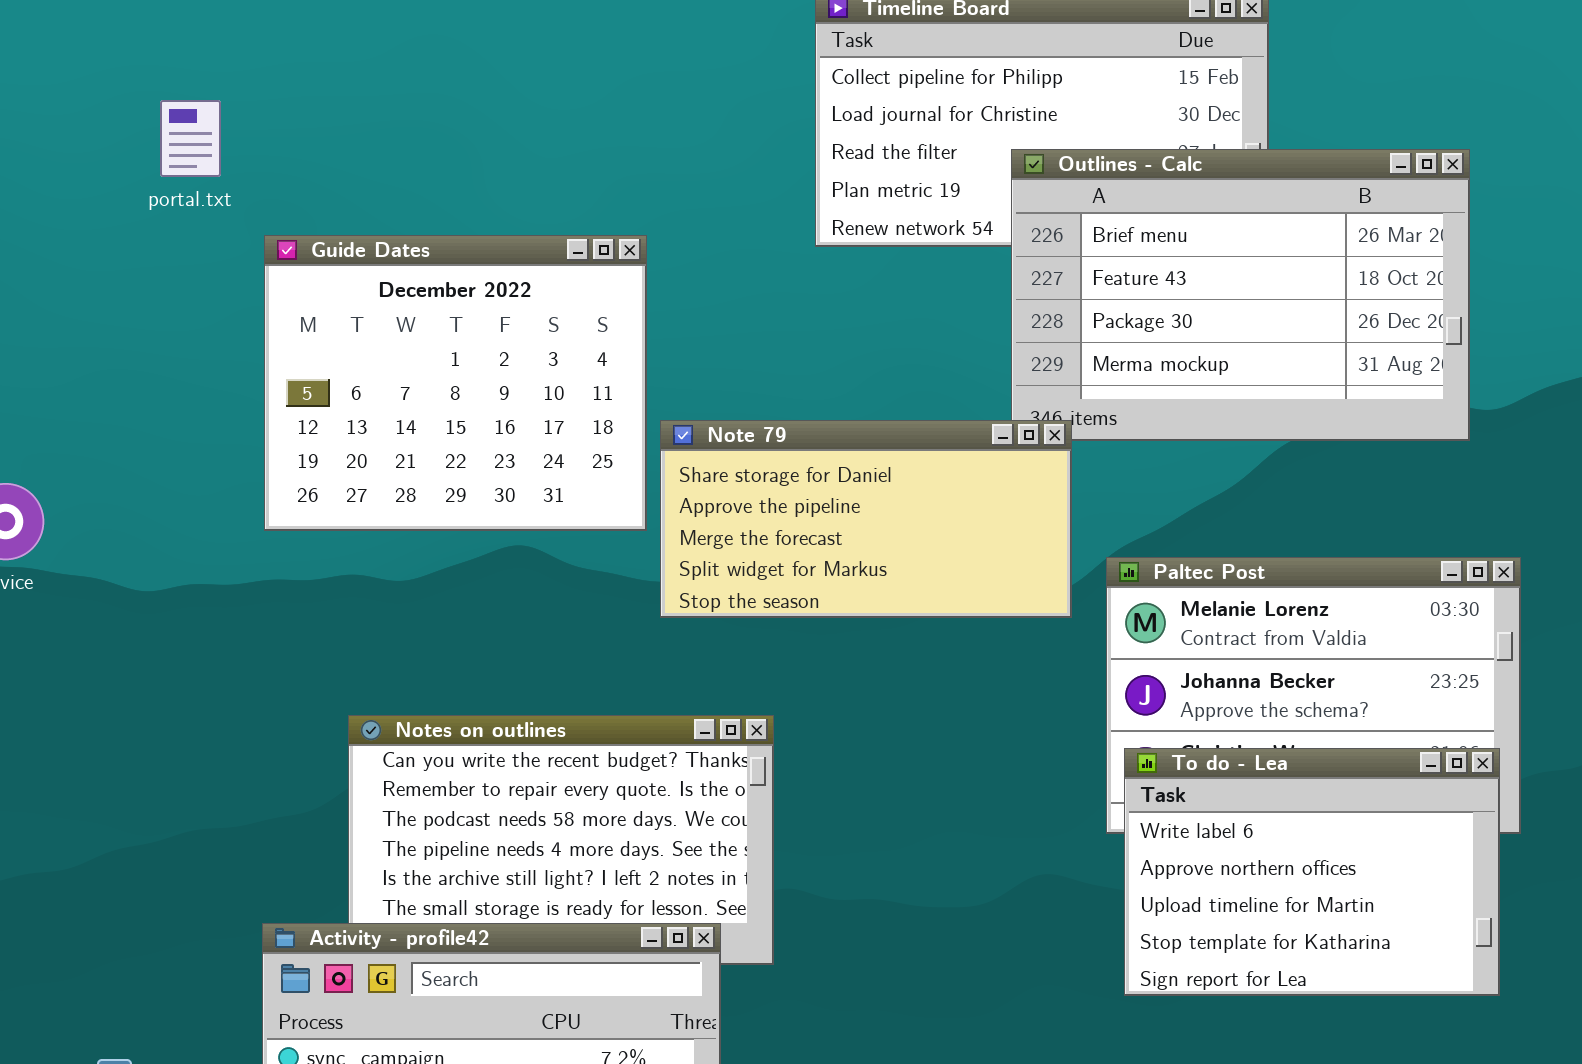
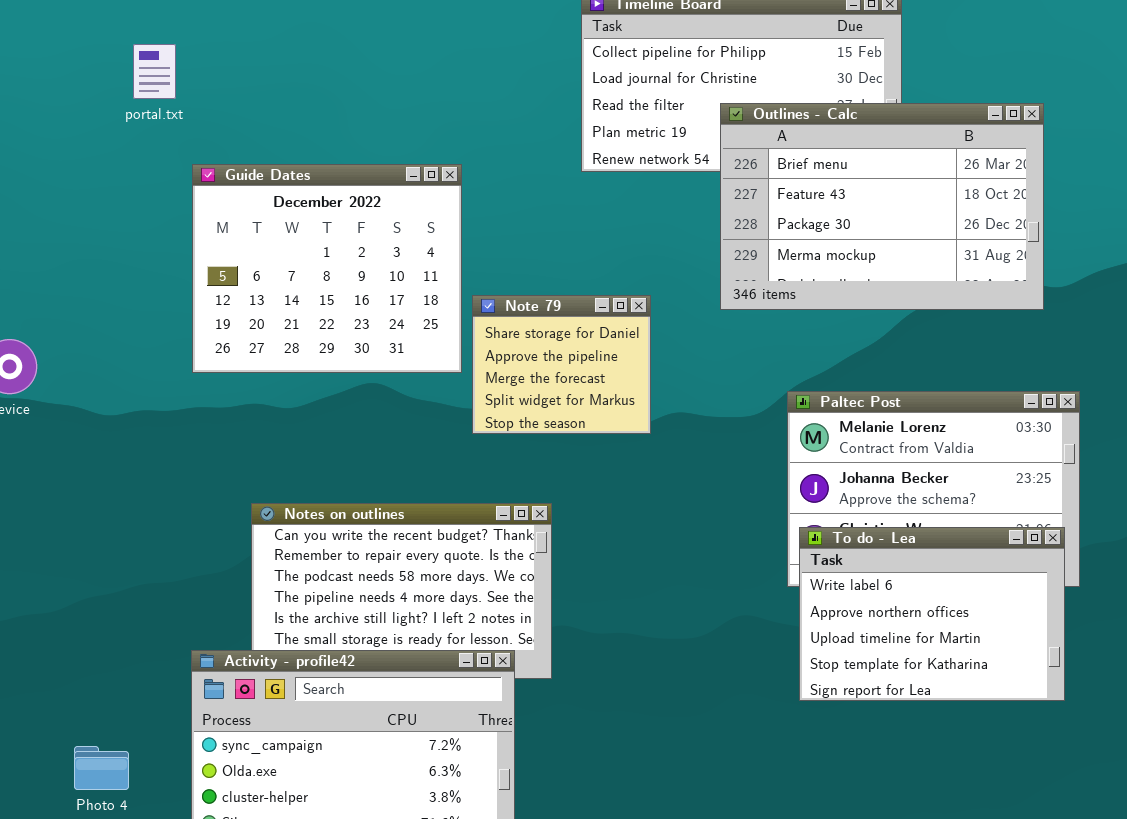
portal.txt: [160,100,221,177] -> [133,44,176,99], moved
Note 79: [660,420,1072,618] -> [472,295,651,434], resized

